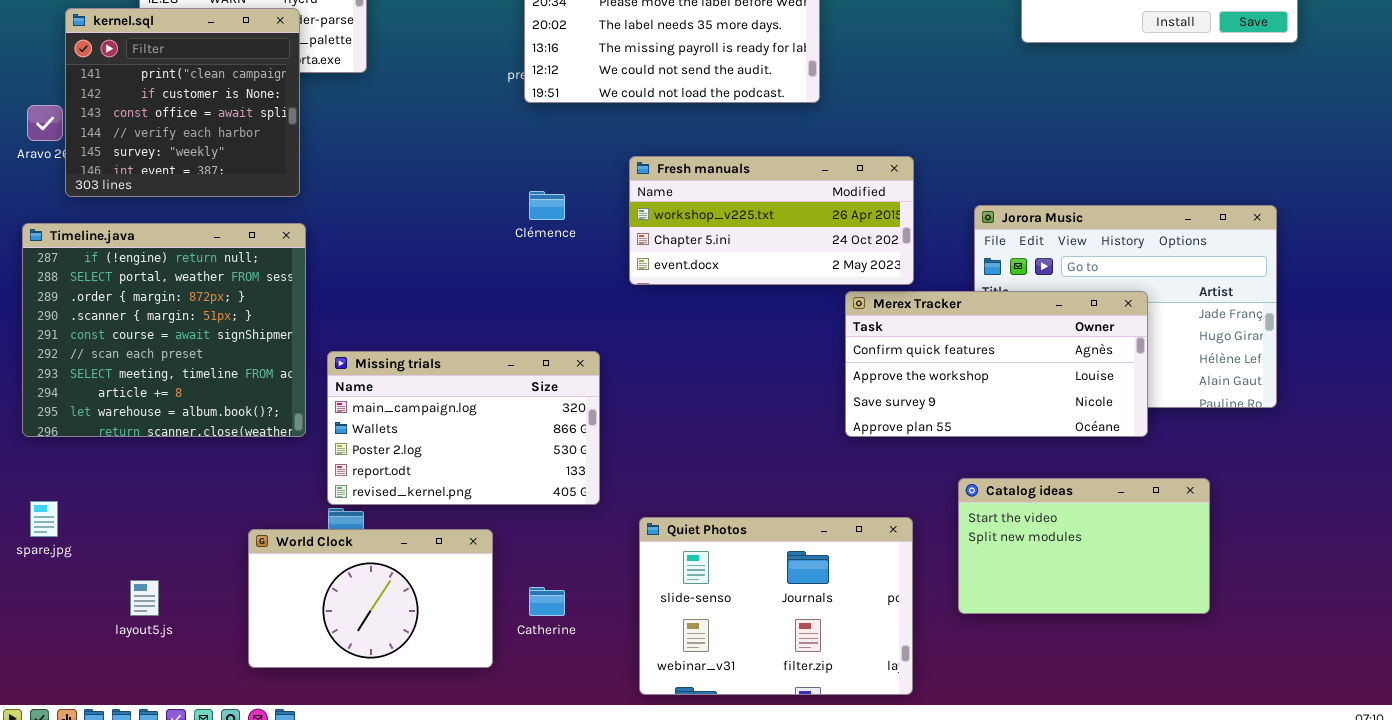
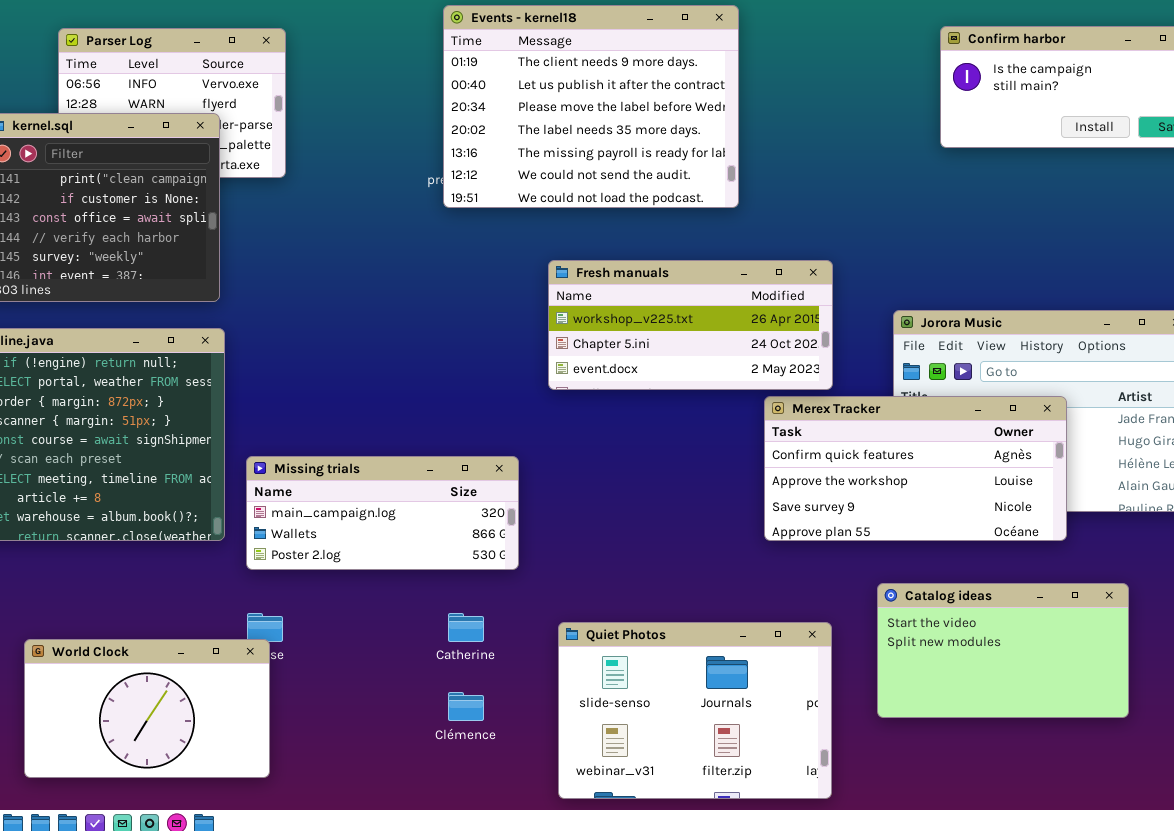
Clémence: [529,191,565,220] -> [448,692,484,721], moved
Missing trials: [327,351,600,505] -> [246,456,519,570], resized
World Clock: [248,529,493,668] -> [24,639,270,778], moved
Catherine: [529,587,565,616] -> [448,613,484,642], moved

